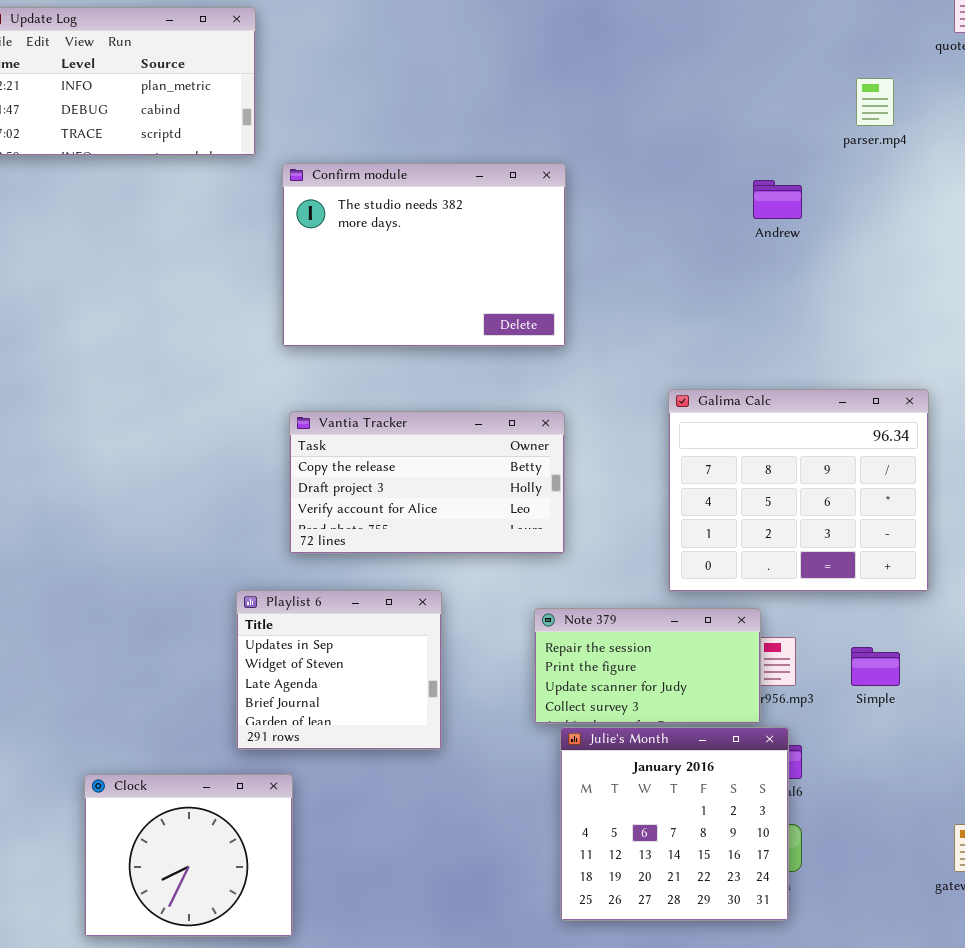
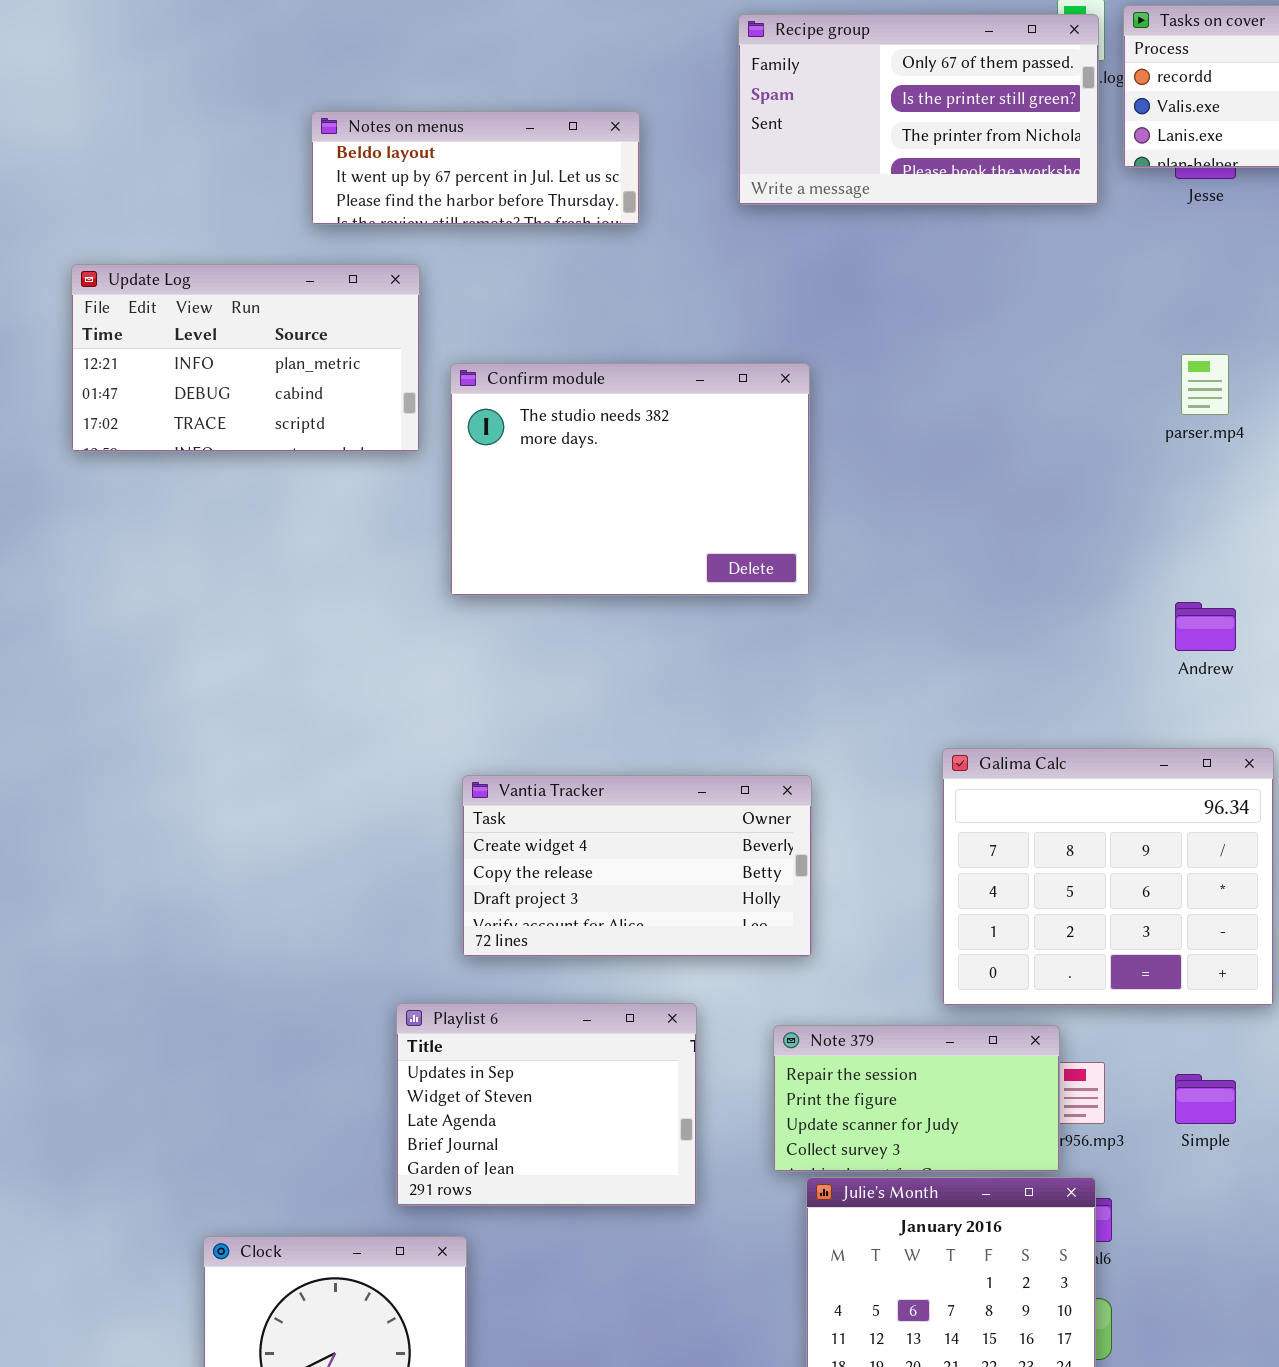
Confirm module: [282,163,566,347] -> [450,363,810,596], moved
Andrew: [753,180,802,219] -> [1175,602,1236,651], moved
Vantia Tracker: [289,411,565,554] -> [462,775,812,957], scrolled up 1 row
Playlist 6: [236,590,442,750] -> [396,1003,697,1206], resized

